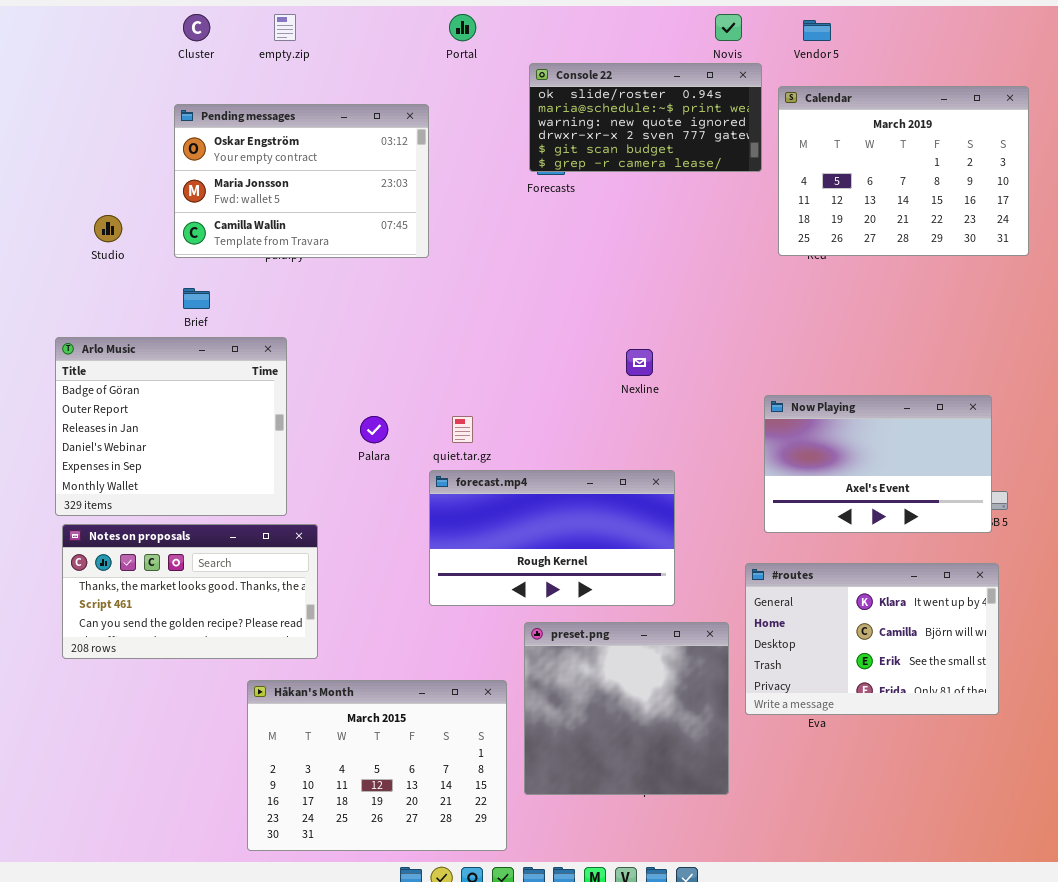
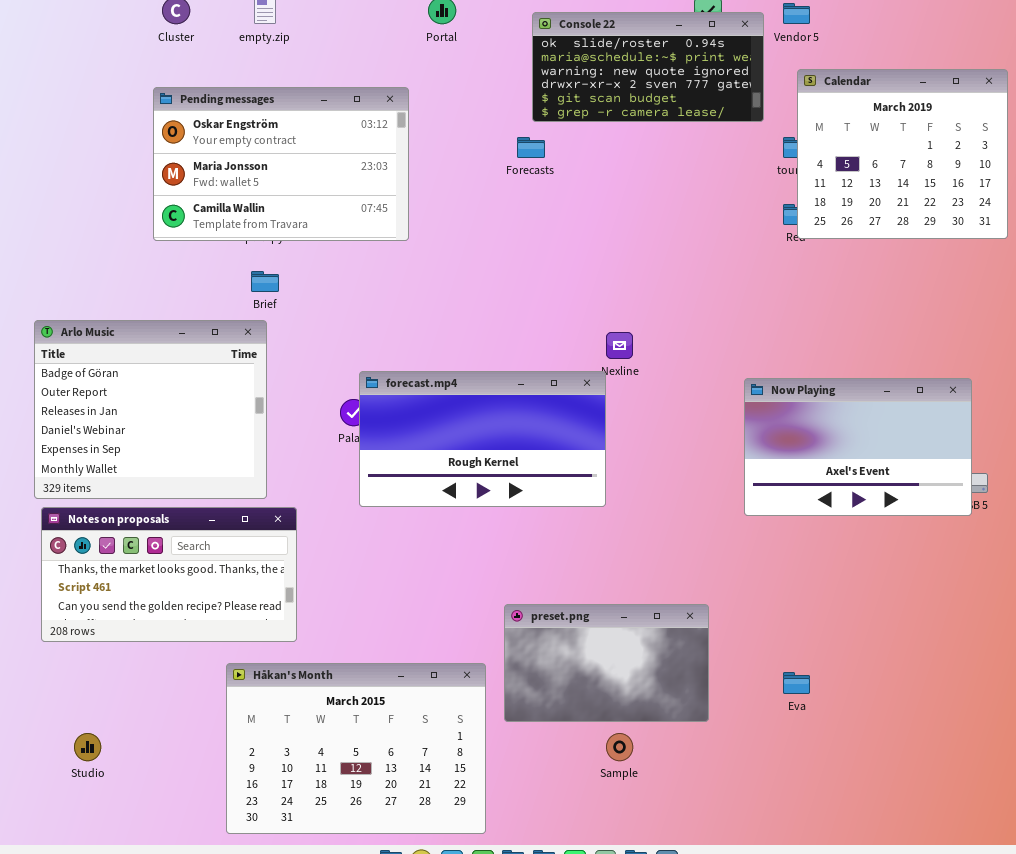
Console 22: [529,63,762,172] -> [532,12,764,122], moved
Calendar: [778,86,1029,256] -> [797,69,1008,239], resized
Studio: [94,215,122,242] -> [74,733,101,761], moved
Brief: [183,288,210,309] -> [251,271,279,292], moved
forecast.mp4: [429,470,675,606] -> [359,371,606,507], moved
#routes: [745,563,999,715] -> none, closed
preset.png: [524,622,729,795] -> [504,604,709,722], resized

